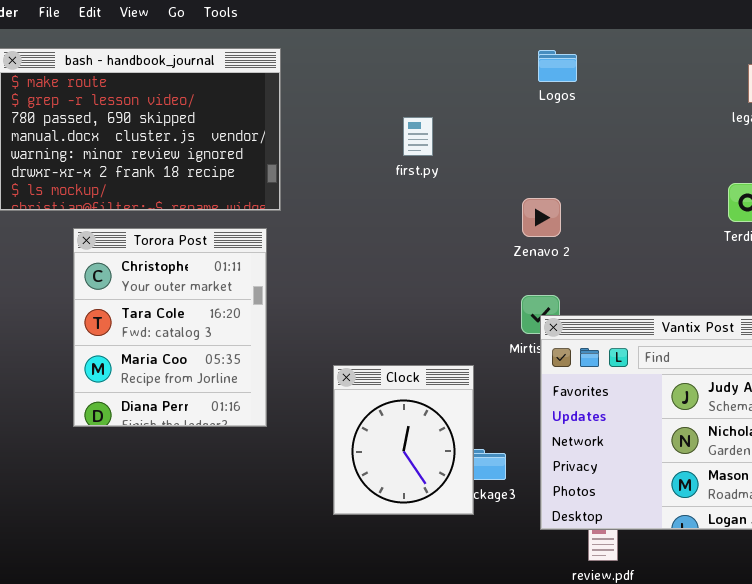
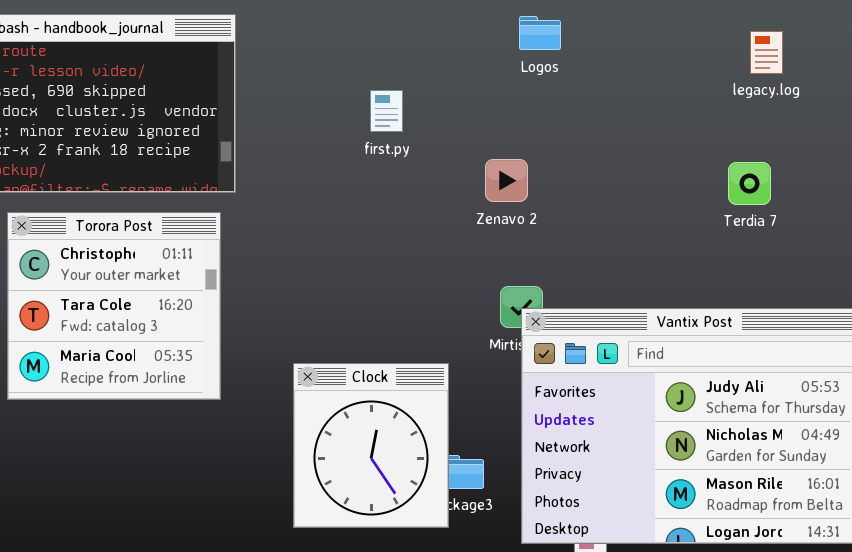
Zenavo 2: [522,198,561,237] -> [485,159,528,202], moved
Torora Post: [73,228,267,427] -> [7,212,221,400], resized

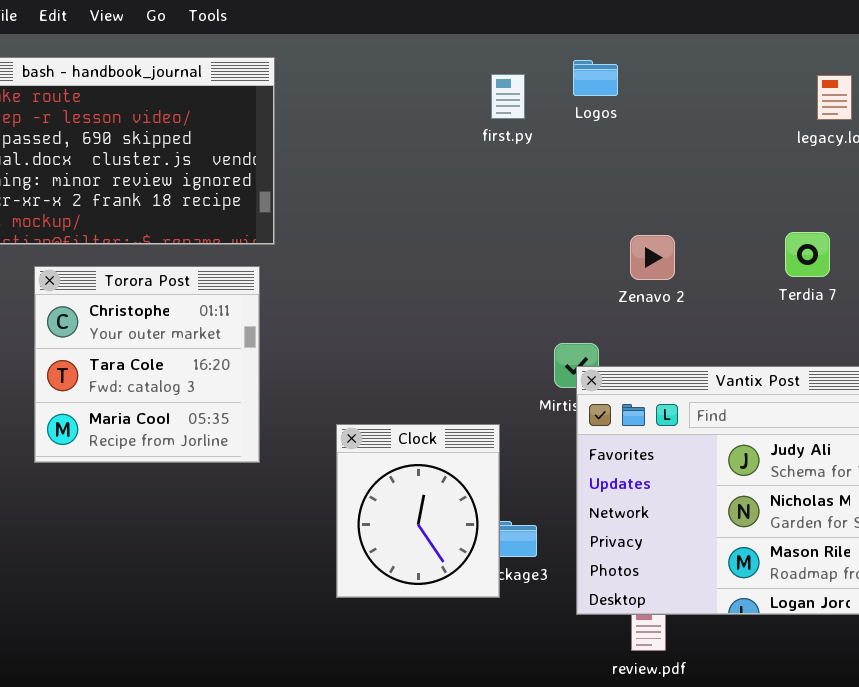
first.py: [370,90,403,132] -> [491,74,525,119], moved
Zenavo 2: [485,159,528,202] -> [630,235,675,280], moved
Terdia 7: [728,162,771,205] -> [785,232,830,277], moved

